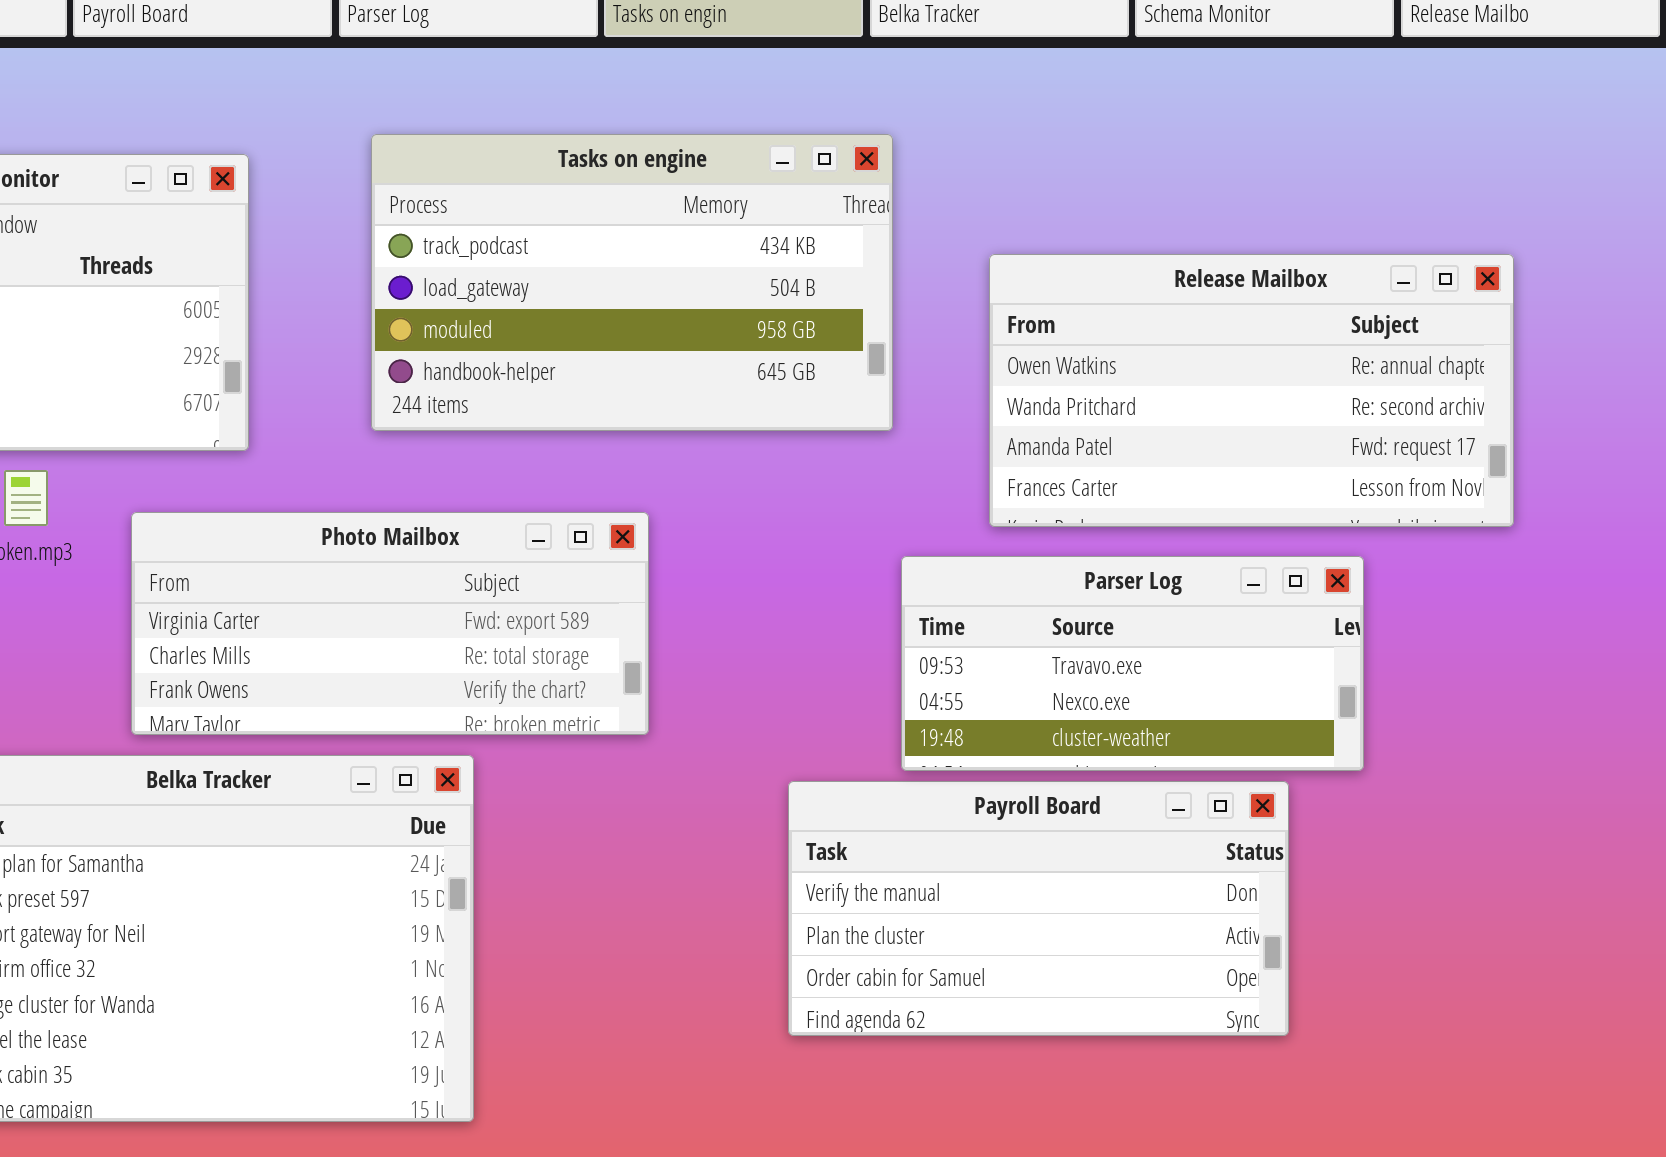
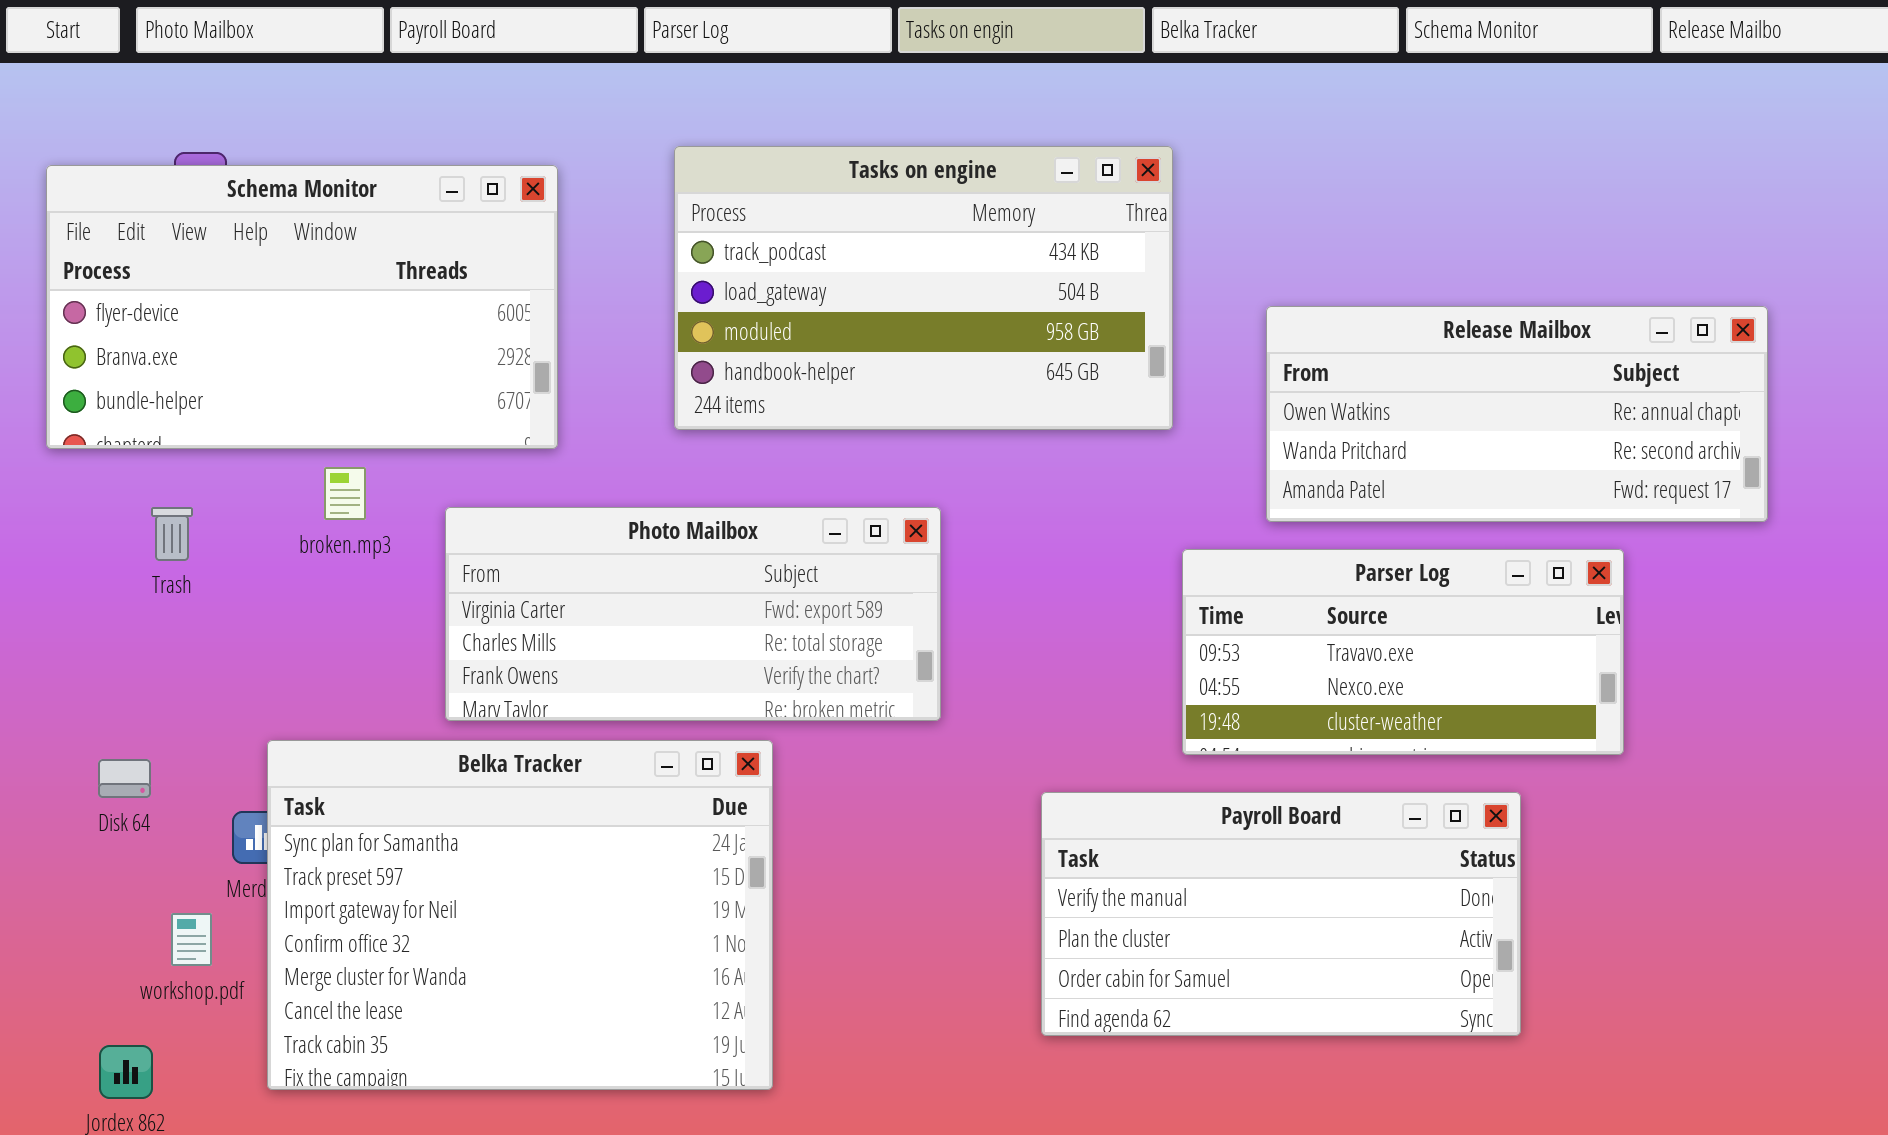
Release Mailbox: [989,254,1514,527] -> [1266,306,1768,522], resized
Payroll Board: [788,781,1289,1036] -> [1041,792,1521,1036], moved

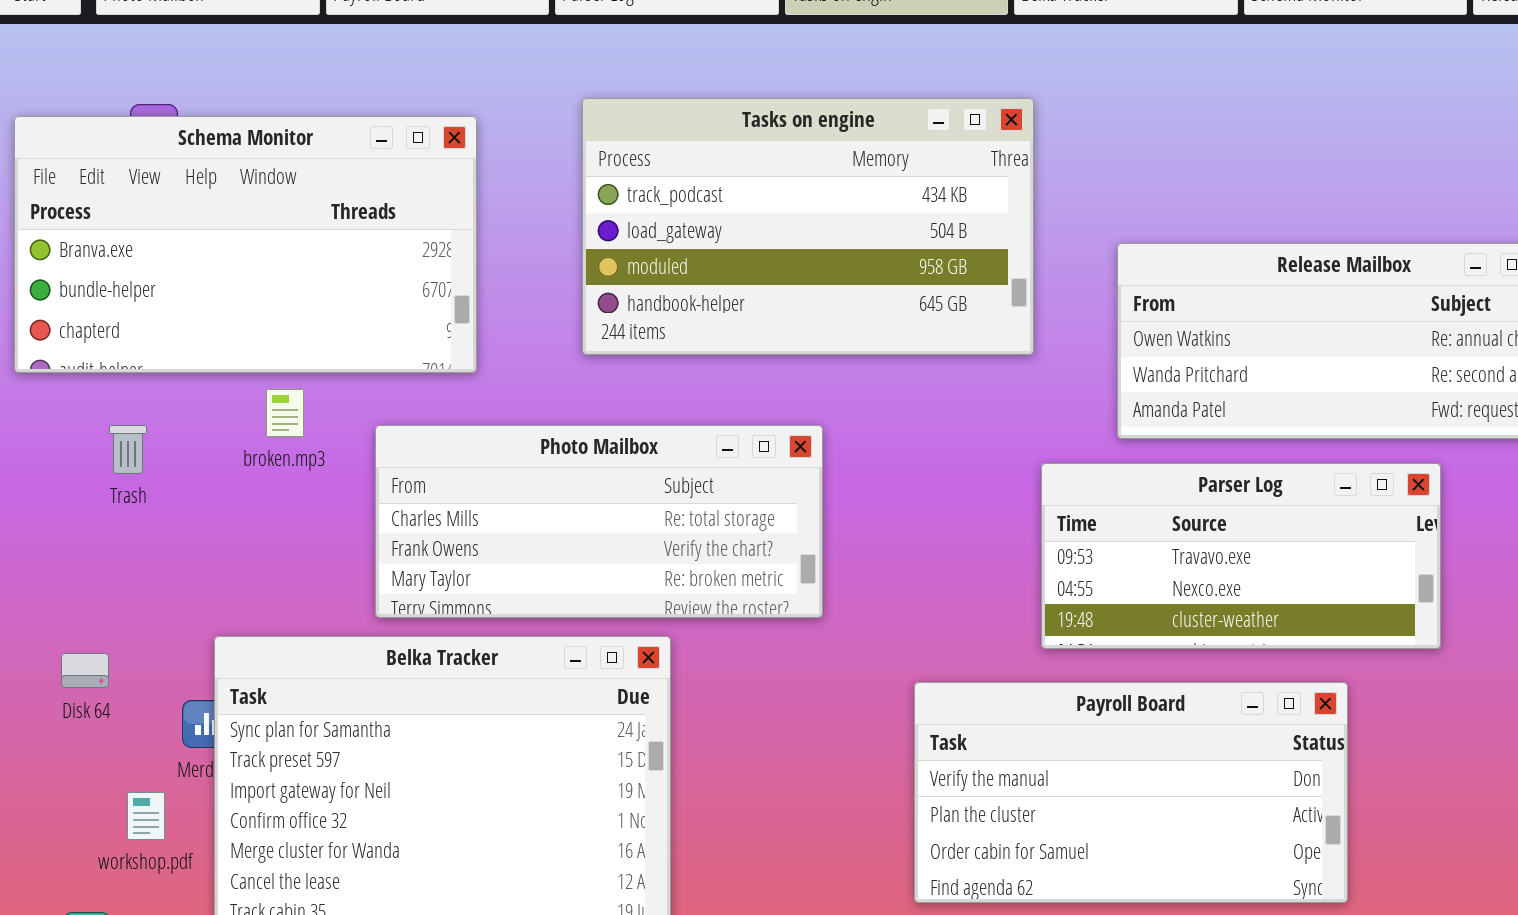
Schema Monitor: [46,165,558,449] -> [14,116,477,373], scrolled down 1 row
Photo Mailbox: [445,507,941,721] -> [375,425,823,618], scrolled down 1 row

